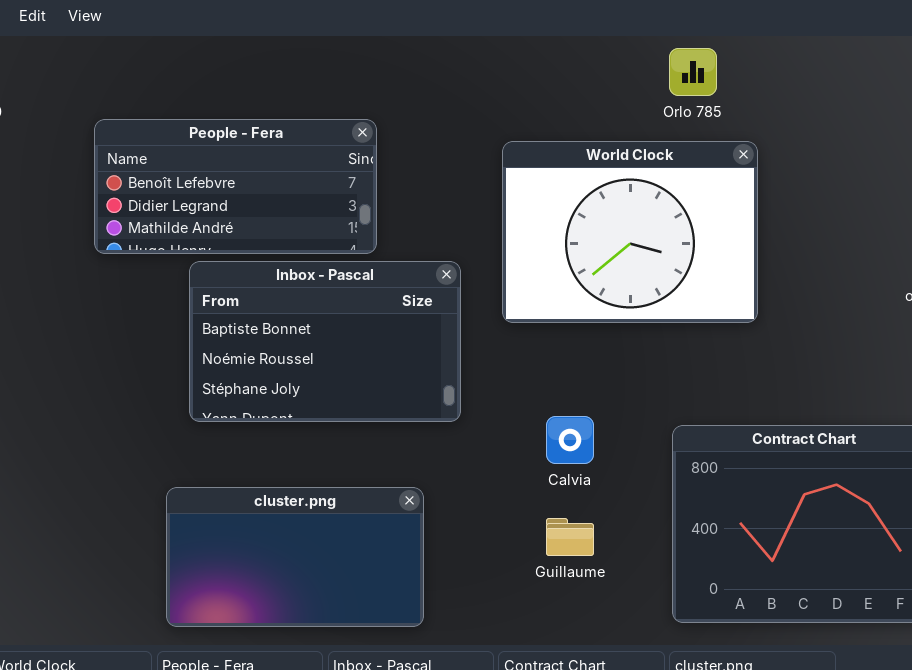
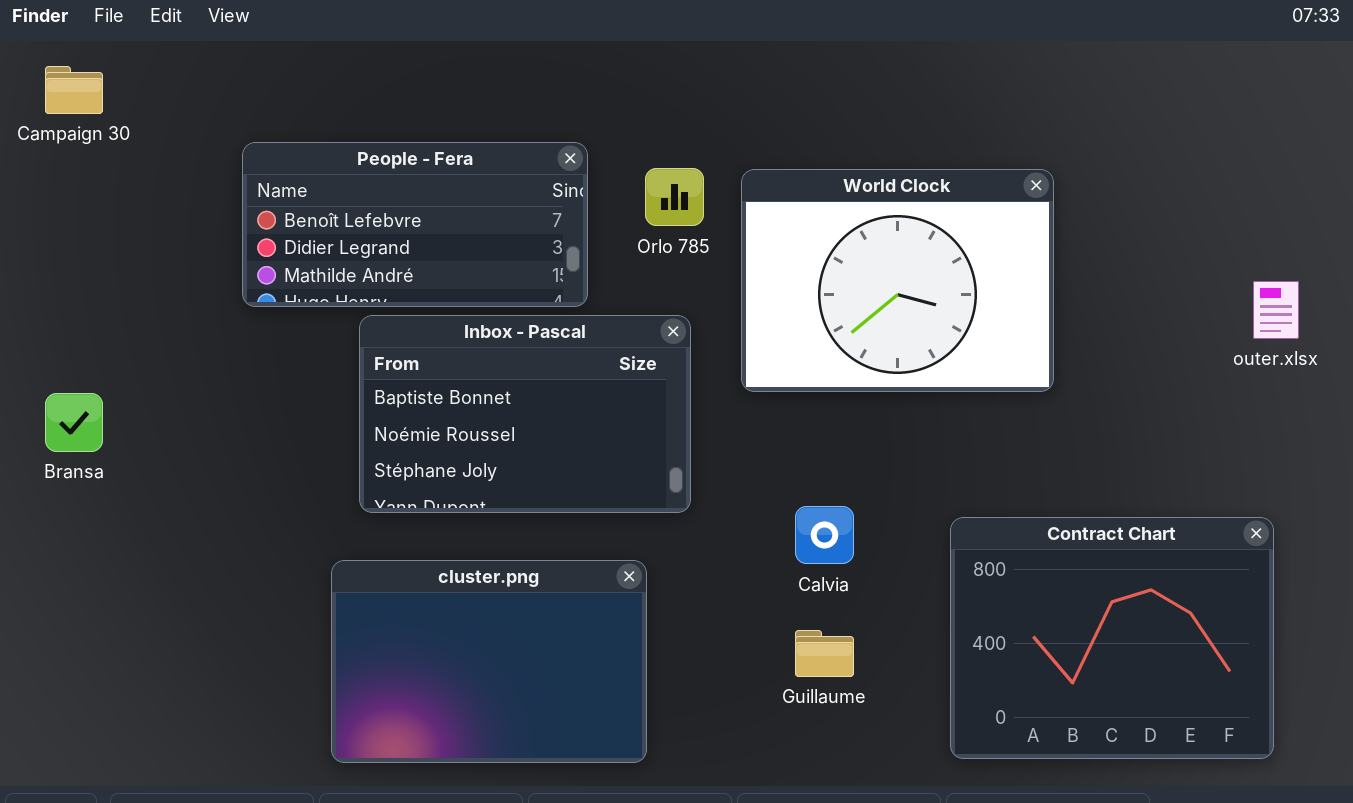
Orlo 785: [669,48,717,96] -> [645,168,704,226], moved
cluster.png: [166,487,424,627] -> [331,560,647,763], resized

